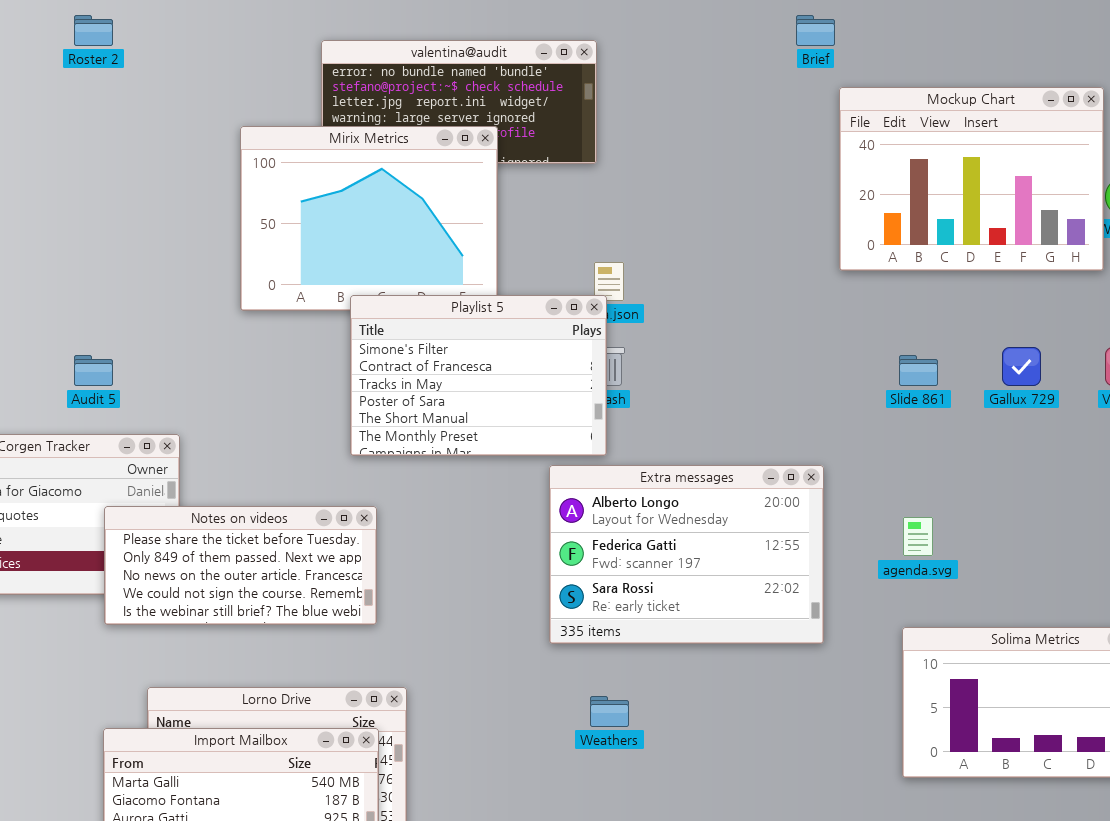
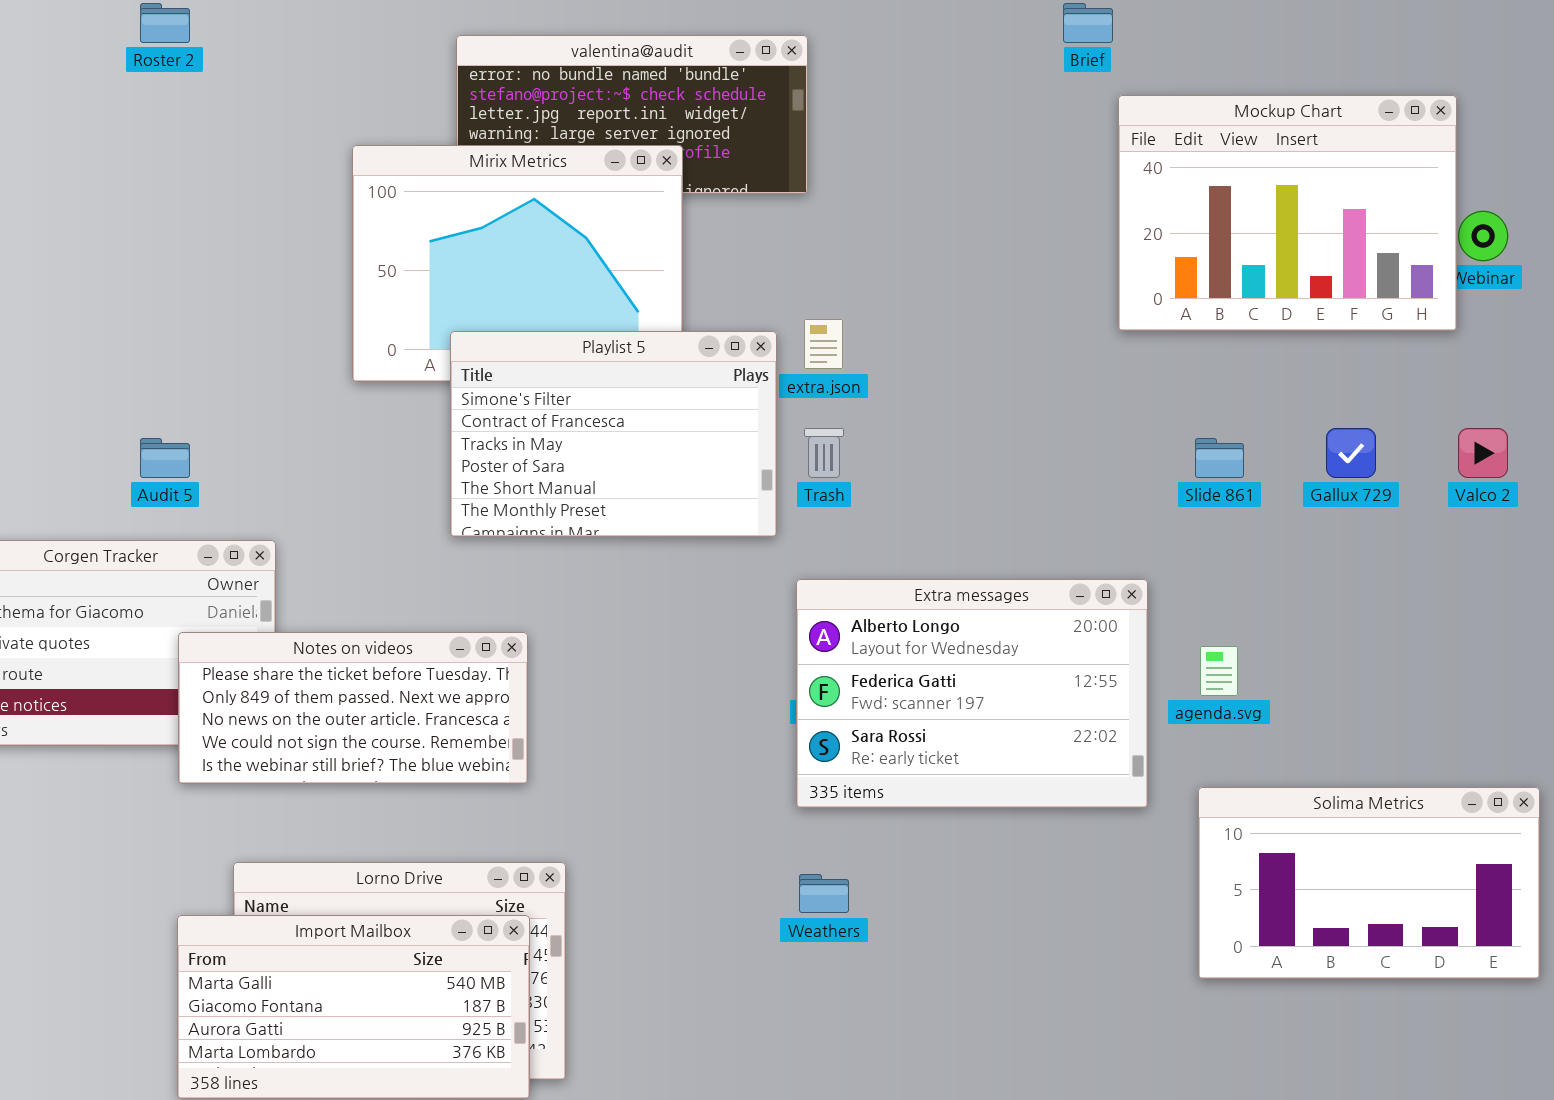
Playlist 5: [350,295,607,456] -> [450,331,777,537], moved
Extra messages: [549,465,824,644] -> [796,579,1148,808], moved

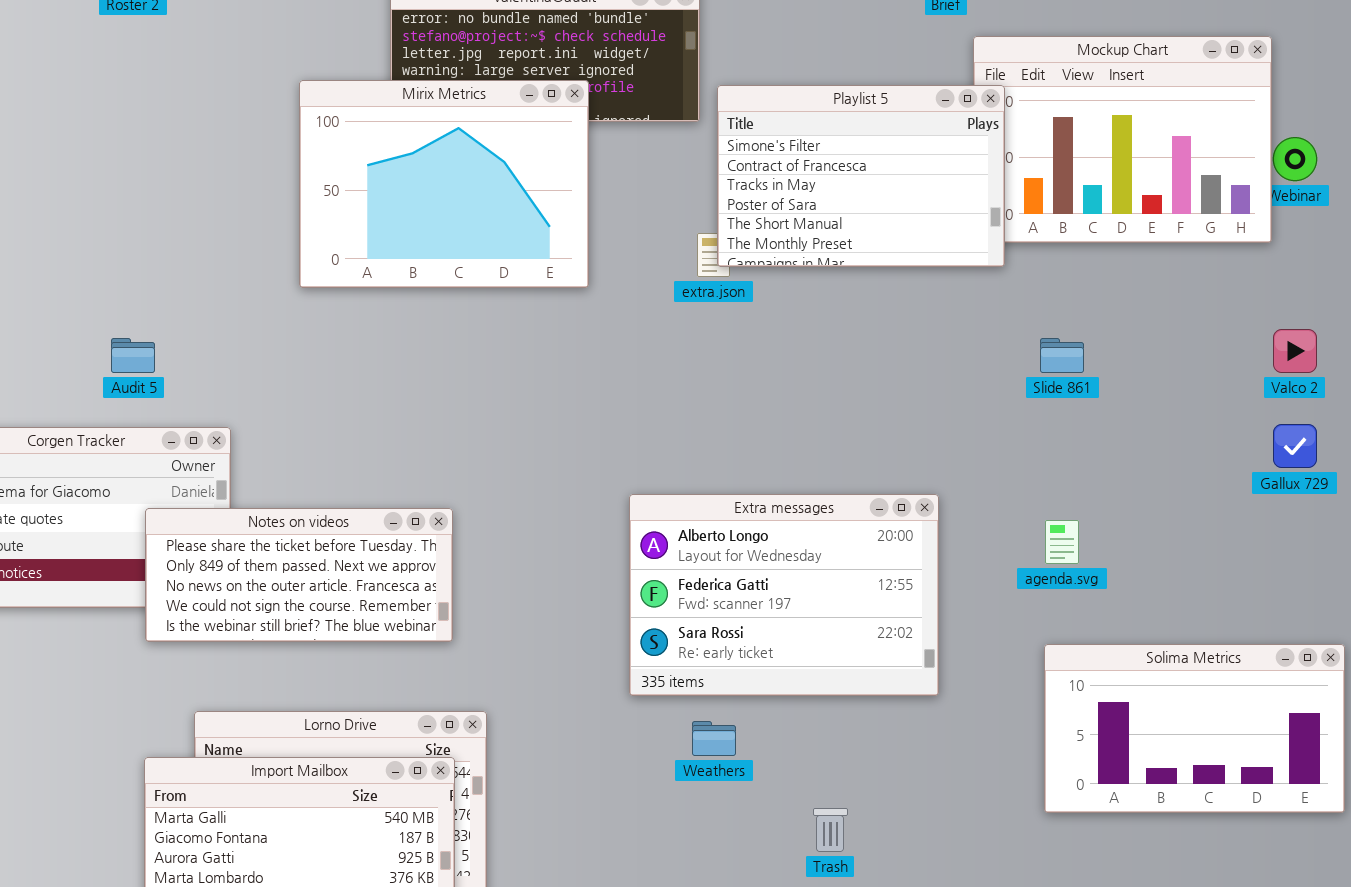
Playlist 5: [450,331,777,537] -> [717,85,1005,267], moved
Trash: [804,428,844,478] -> [813,808,848,852], moved
Gallux 729: [1326,428,1376,478] -> [1273,424,1317,468], moved
Extra messages: [796,579,1148,808] -> [629,494,939,696], moved

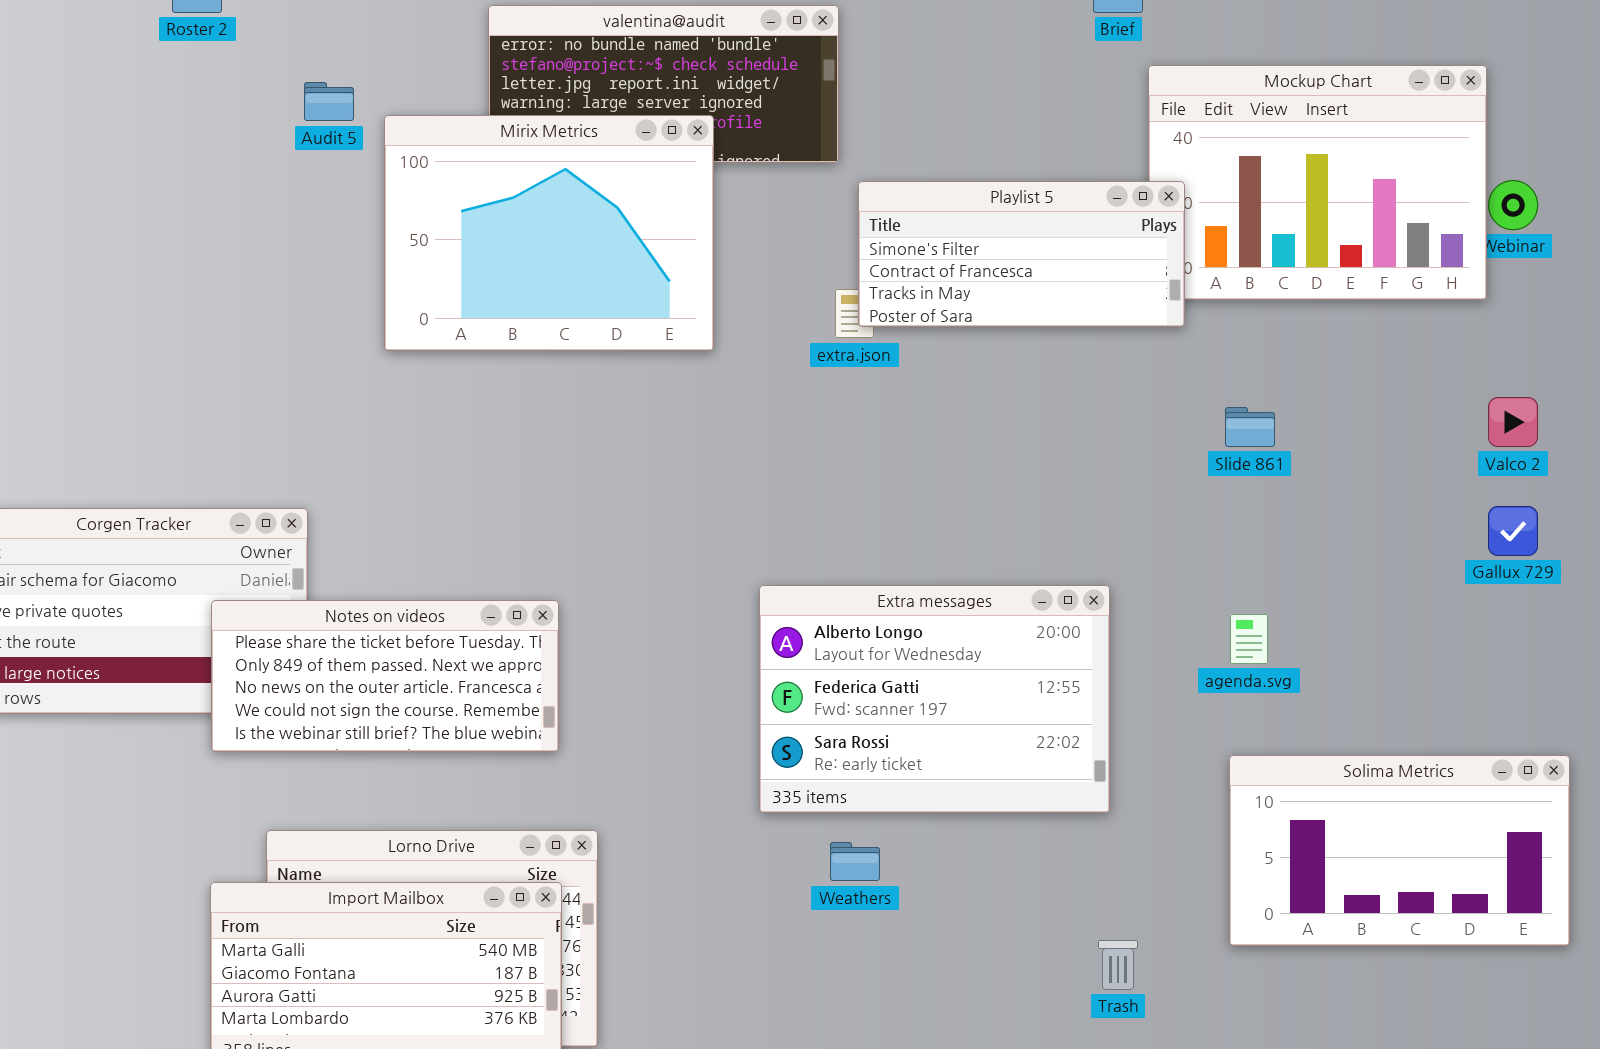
Playlist 5: [717,85,1005,267] -> [858,181,1185,327], resized
Audit 5: [111,338,155,373] -> [304,82,354,121], moved
Trash: [813,808,848,852] -> [1098,940,1138,990], moved

